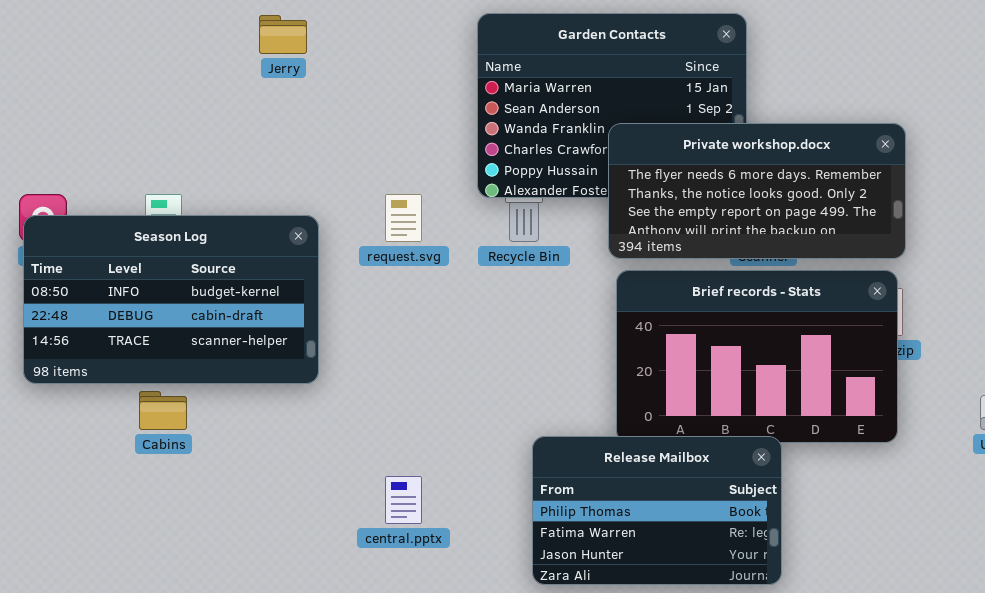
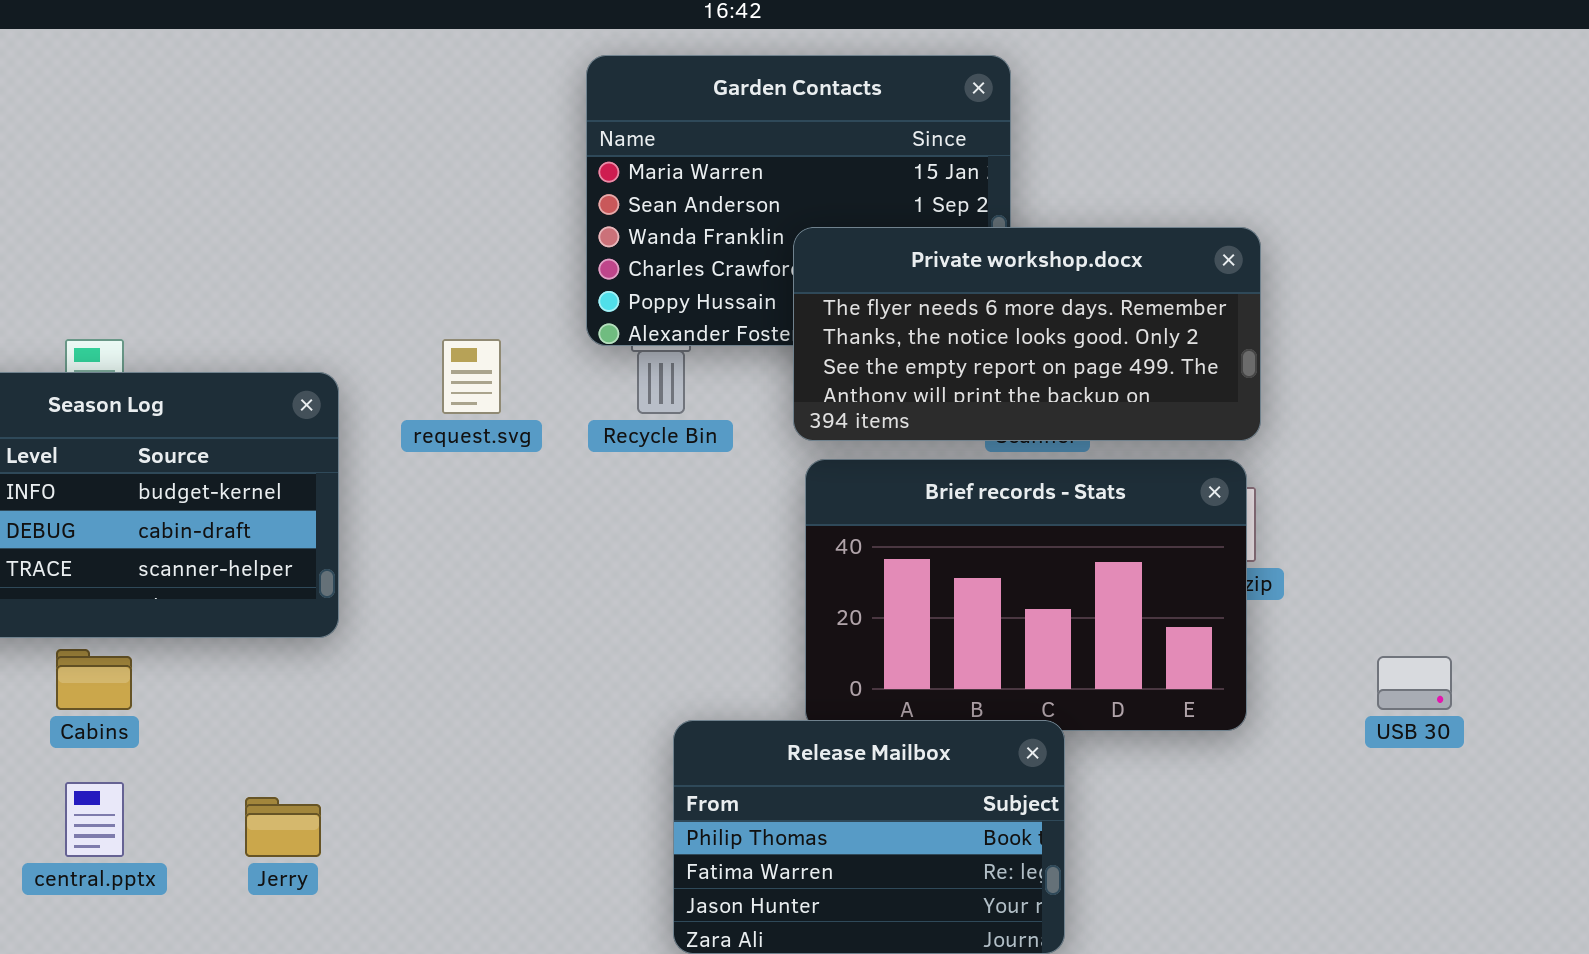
Jerry: [259,15,307,54] -> [245,797,321,857], moved
central.pptx: [385,476,422,524] -> [65,782,124,857], moved

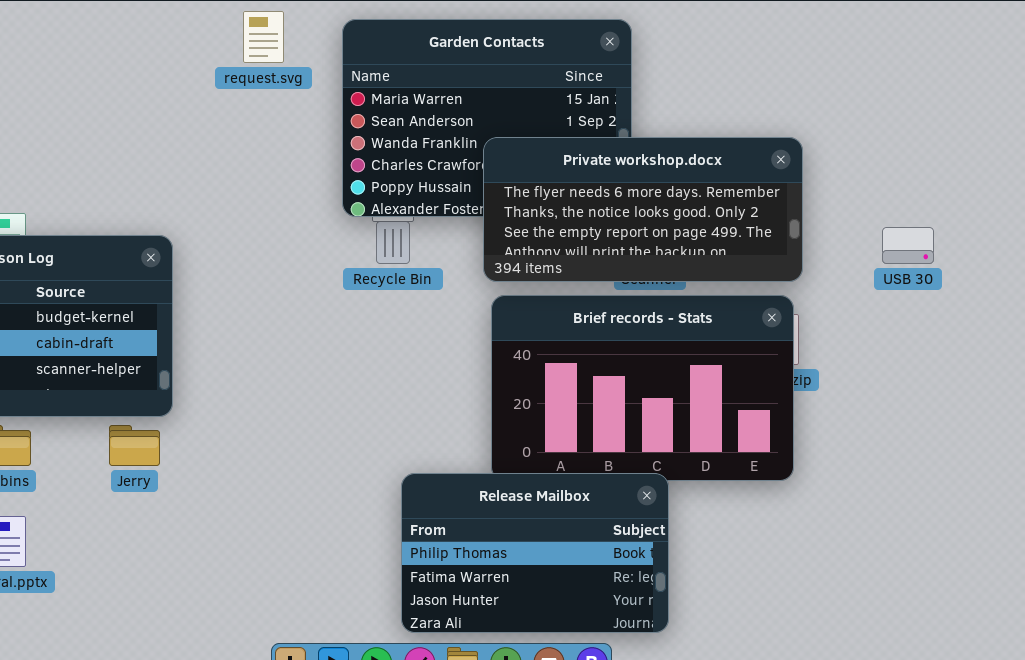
request.svg: [442,339,501,414] -> [243,11,284,63], moved
USB 30: [1377,656,1452,710] -> [882,227,934,264], moved
Jerry: [245,797,321,857] -> [109,425,160,466], moved

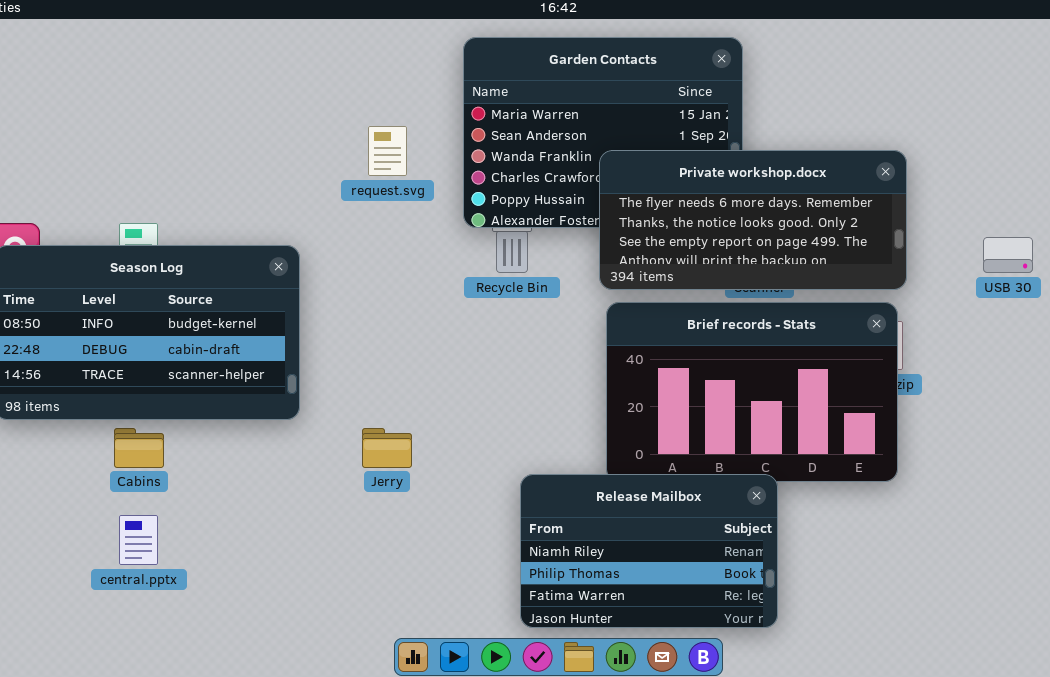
request.svg: [243,11,284,63] -> [368,126,407,176], moved
Jerry: [109,425,160,466] -> [362,428,412,468], moved
Release Mailbox: [401,473,669,633] -> [520,474,778,628], scrolled up 1 row

